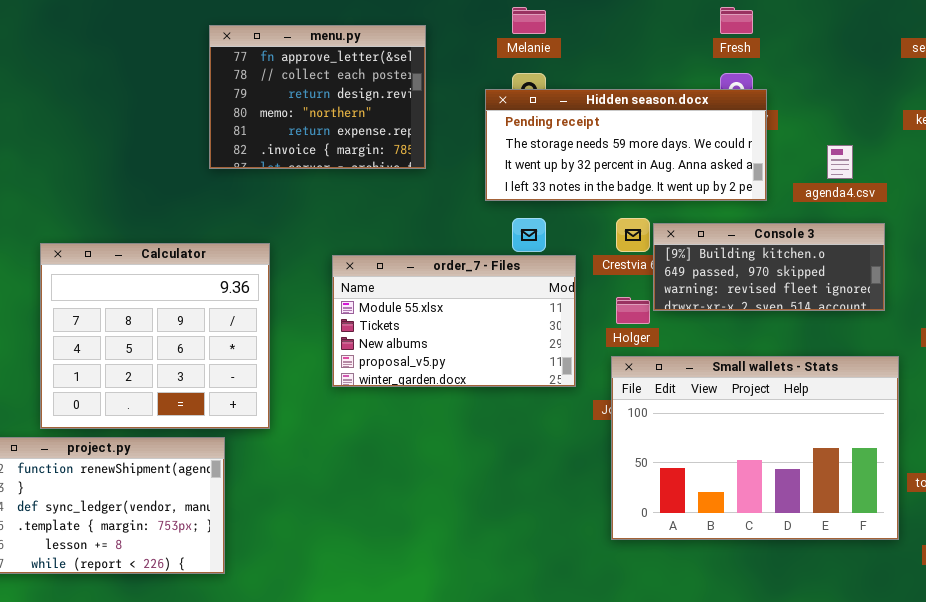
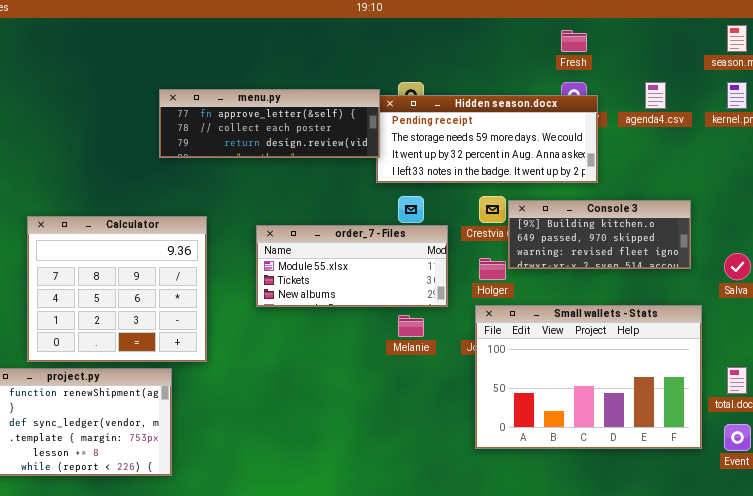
Melanie: [512,7,546,34] -> [398,315,424,337], moved
menu.py: [209,25,426,169] -> [159,89,380,158], resized
agenda4.csv: [827,145,853,179] -> [645,82,666,109], moved
order_7 - Files: [332,255,576,387] -> [256,225,448,307], resized

